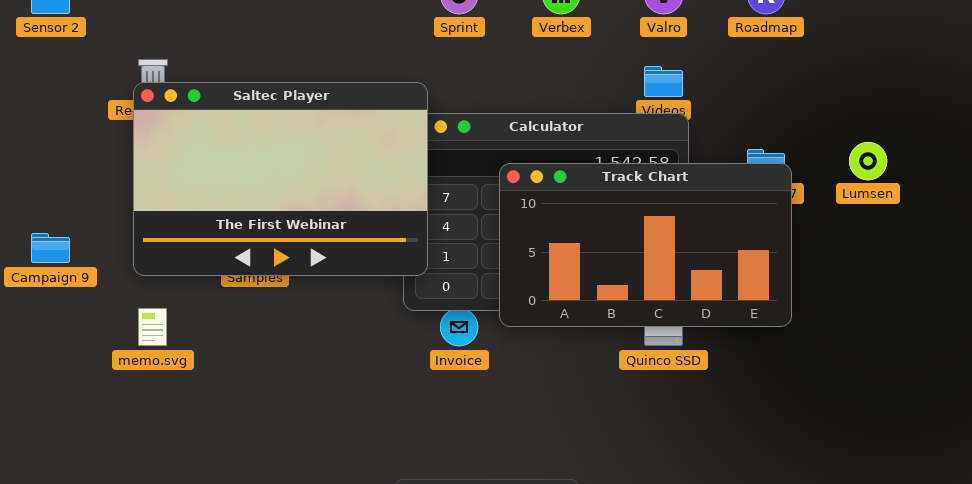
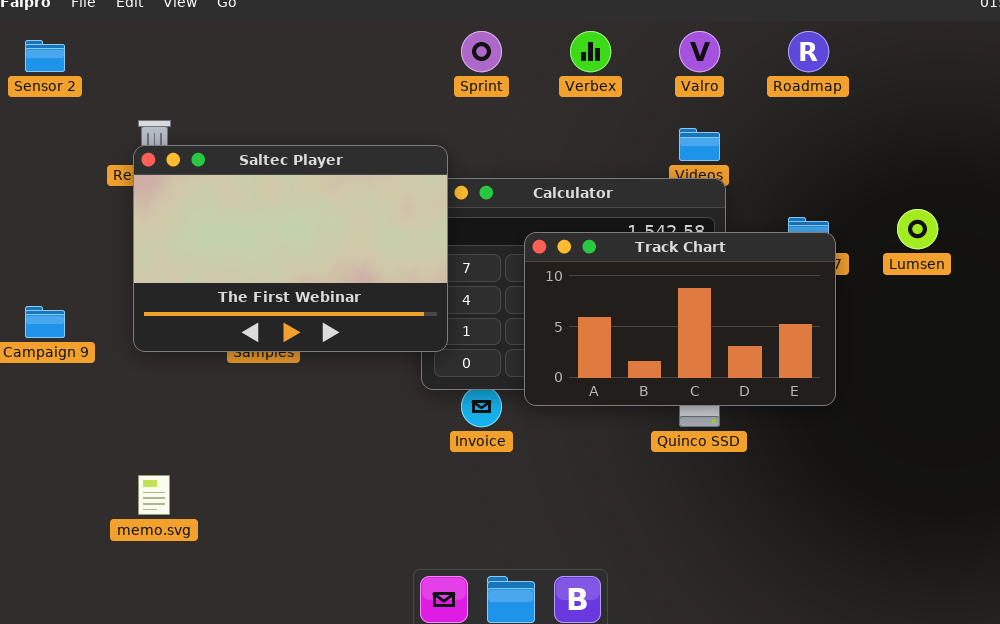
memo.svg: [138,308,167,346] -> [138,475,170,515], moved

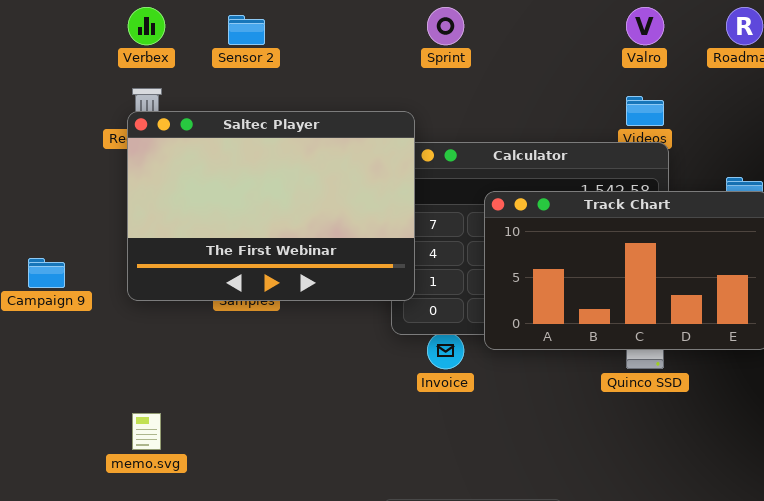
Verbex: [570,31,611,72] -> [128,7,165,45], moved
Sensor 2: [25,40,65,72] -> [228,15,265,45], moved

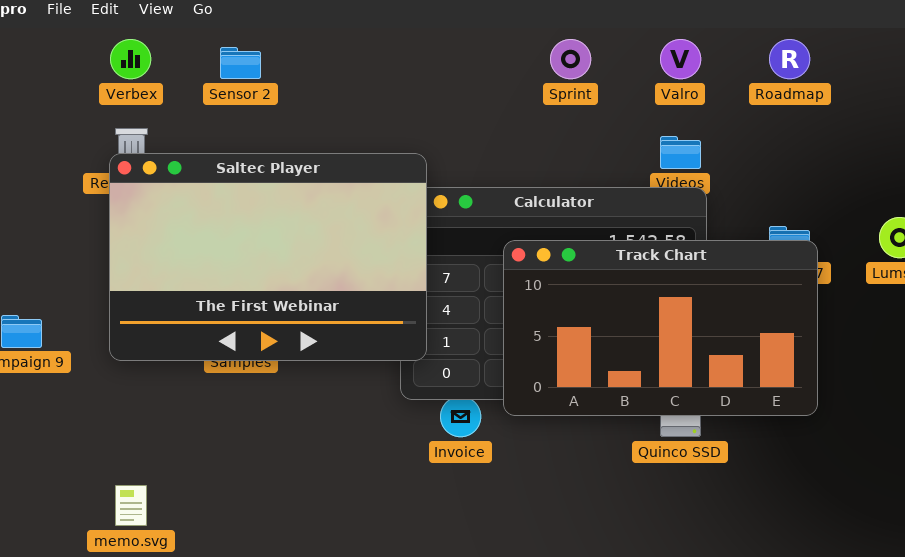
Sprint: [427,7,464,45] -> [550,39,591,79], moved

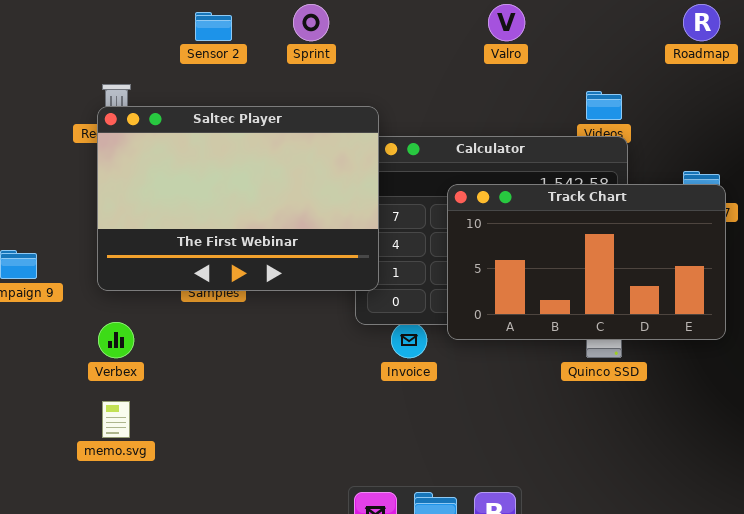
Verbex: [110,39,151,79] -> [98,322,134,358], moved
Sprint: [550,39,591,79] -> [293,4,329,41], moved
Valro: [660,39,701,79] -> [488,4,525,41], moved

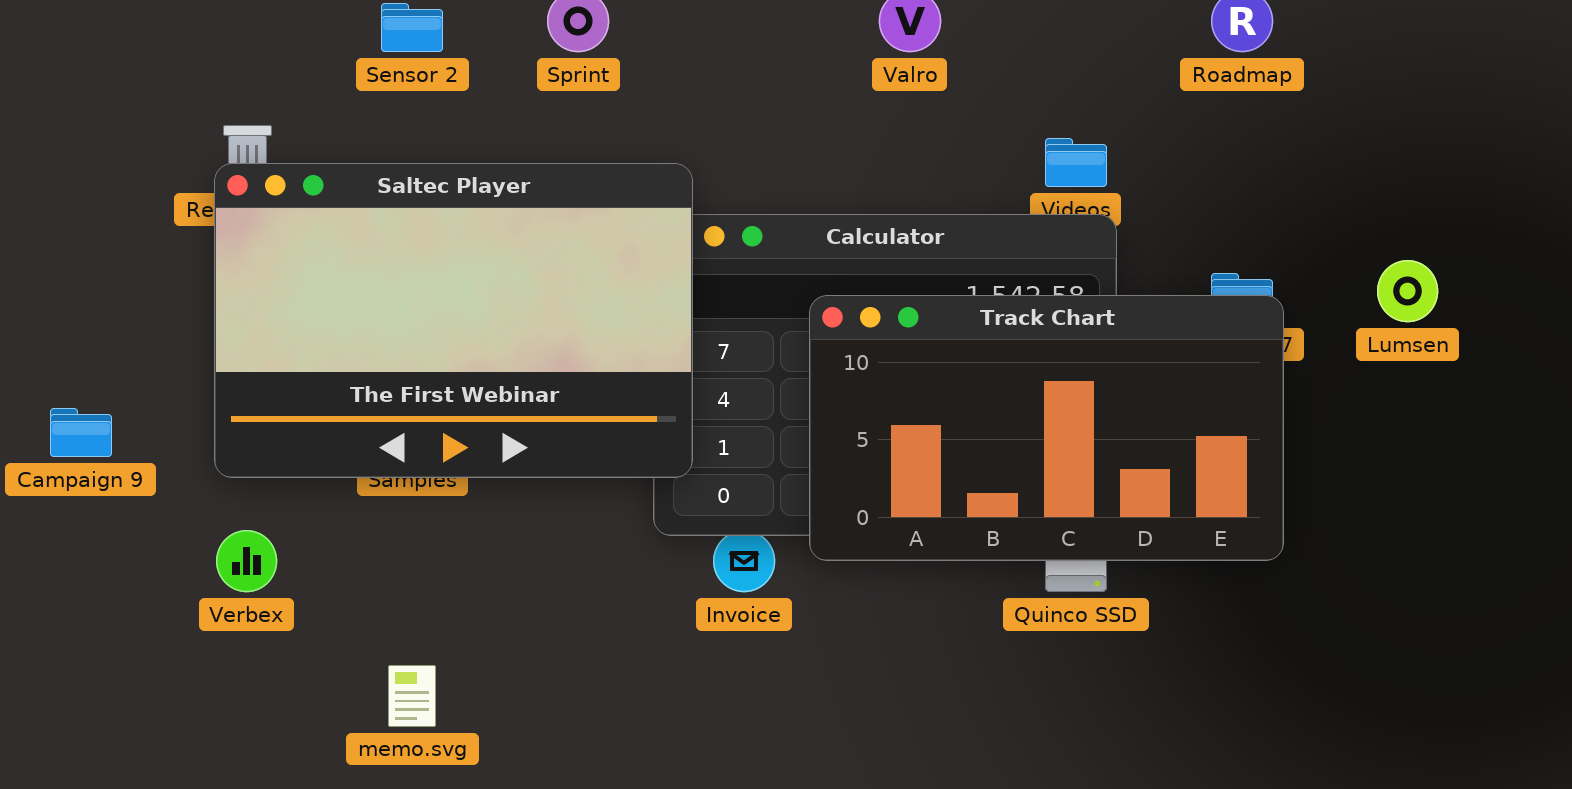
memo.svg: [102,401,130,438] -> [388,665,436,727], moved

